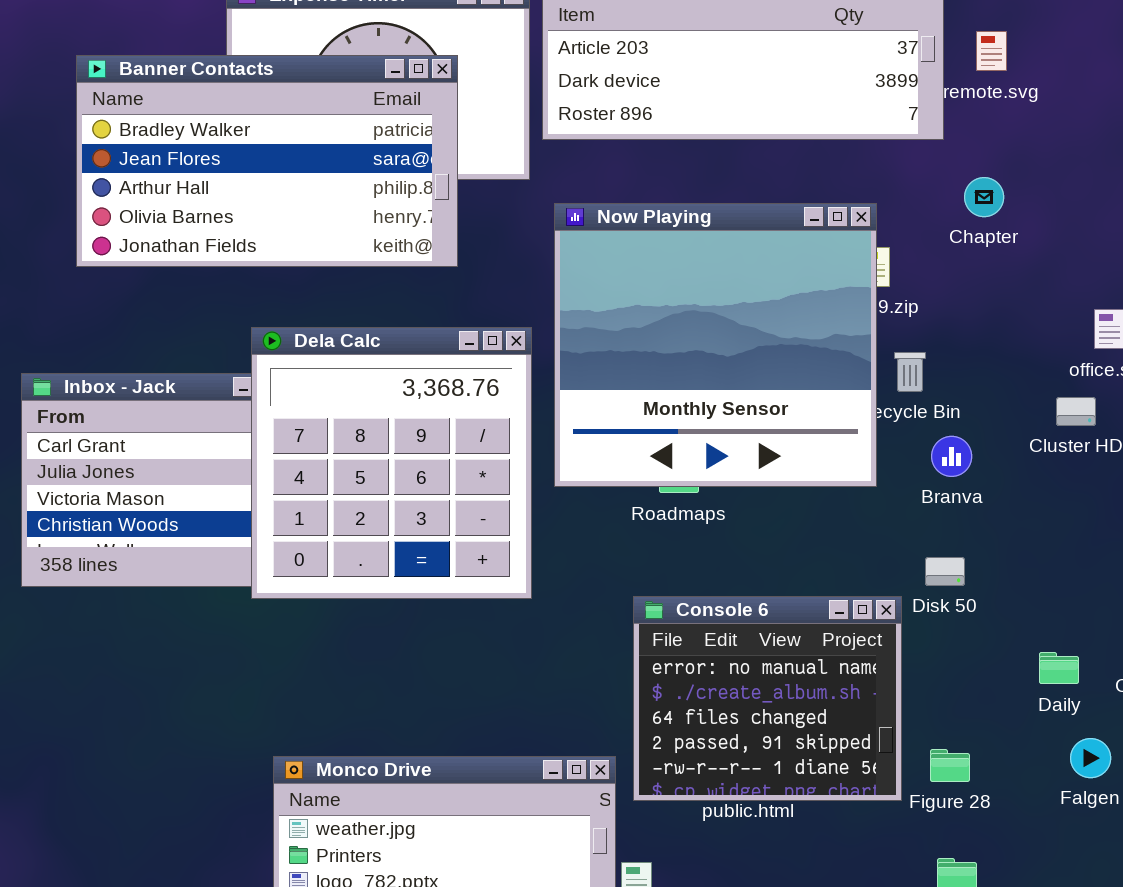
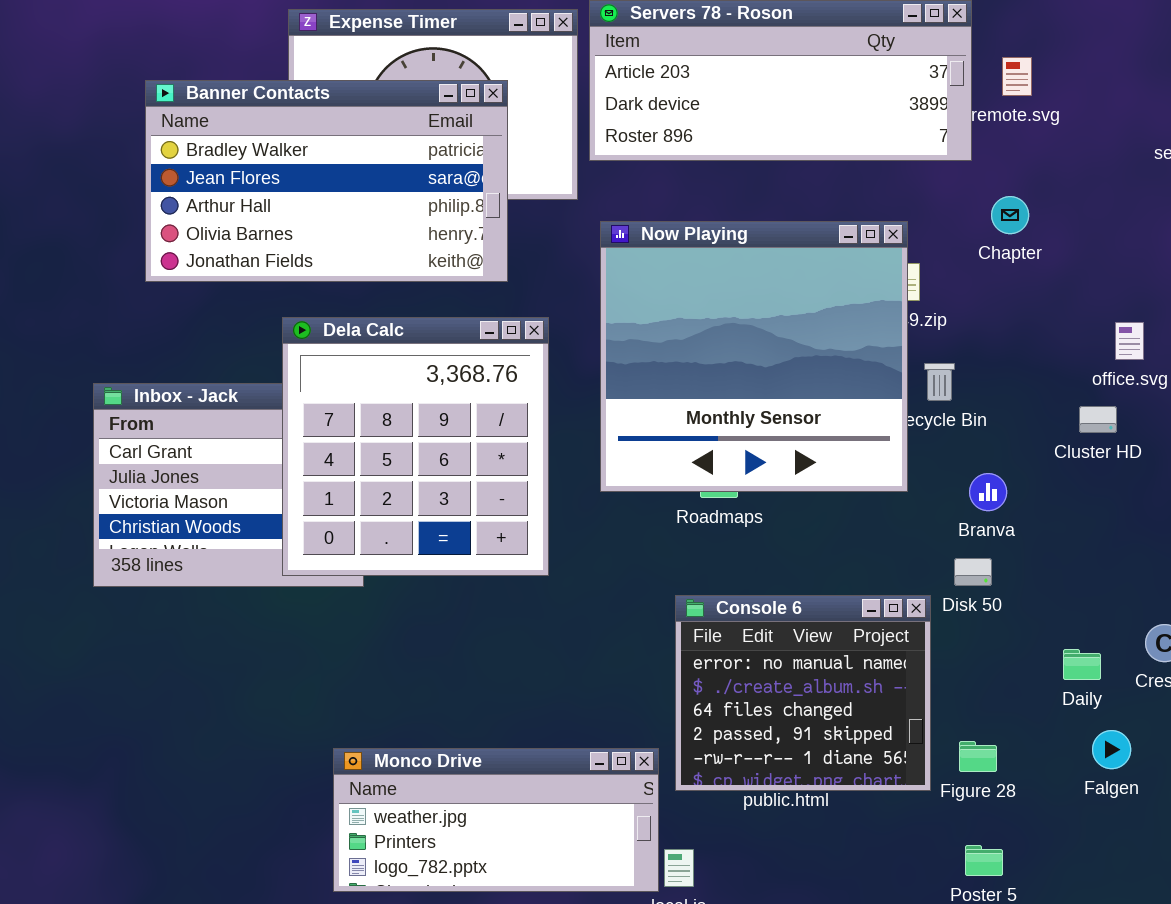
Dela Calc: [251,327,532,599] -> [282,317,549,576], moved
Branva: [931,436,972,477] -> [969,473,1007,511], moved

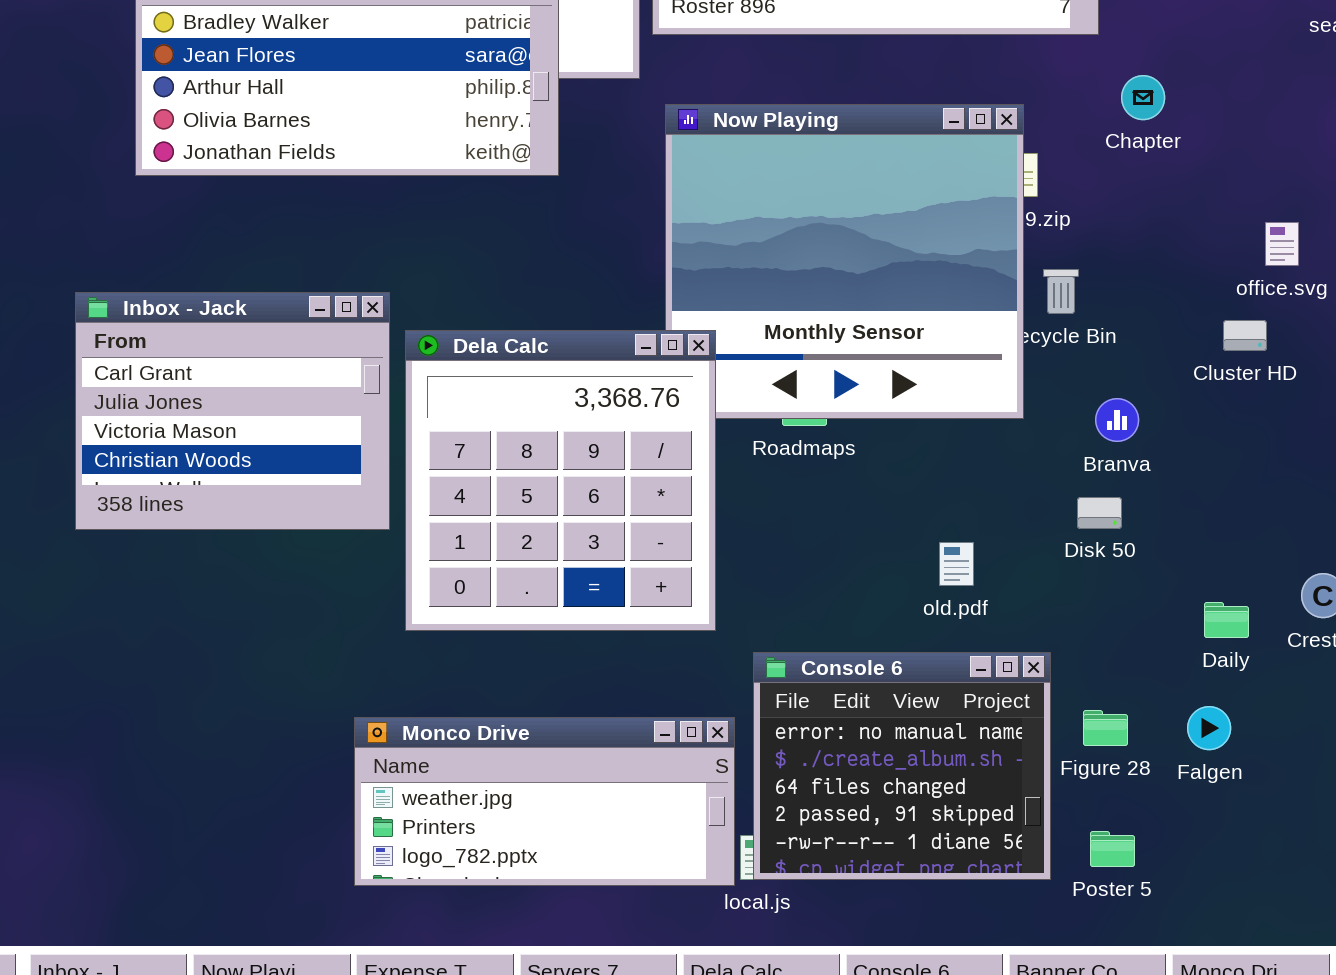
Dela Calc: [282,317,549,576] -> [405,330,716,631], moved
Console 6: [675,595,931,791] -> [753,652,1051,880], moved
Falgen: [1092,730,1131,769] -> [1187,706,1231,750], moved

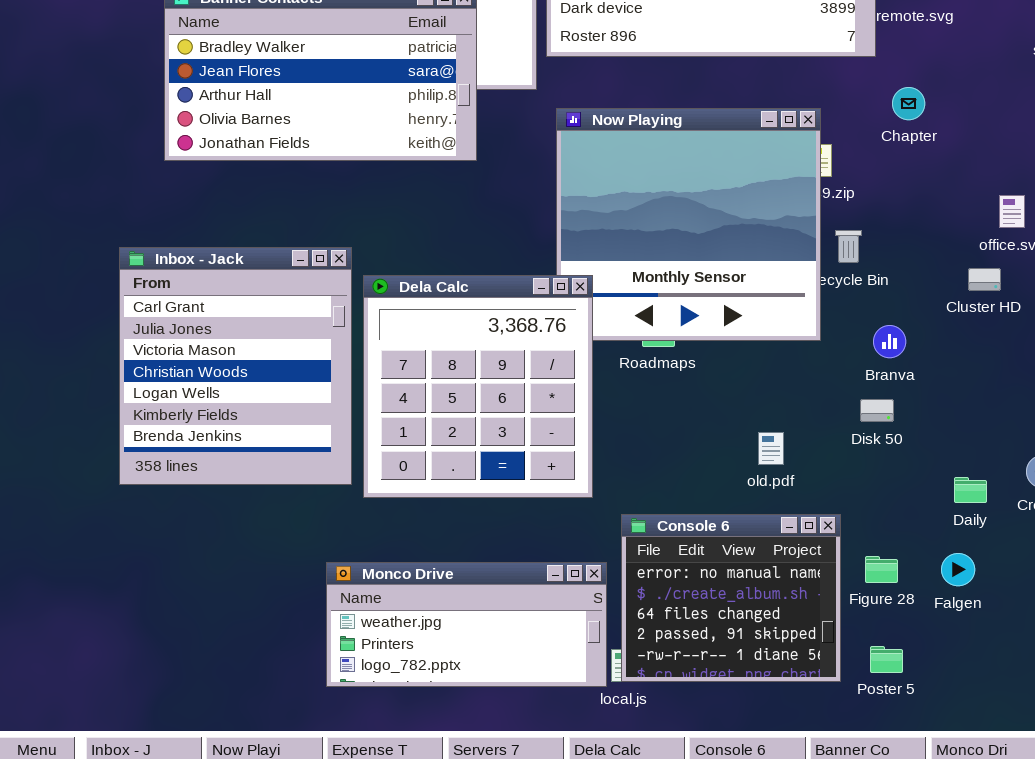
Inbox - Jack: [75,292,390,530] -> [119,247,352,485], resized

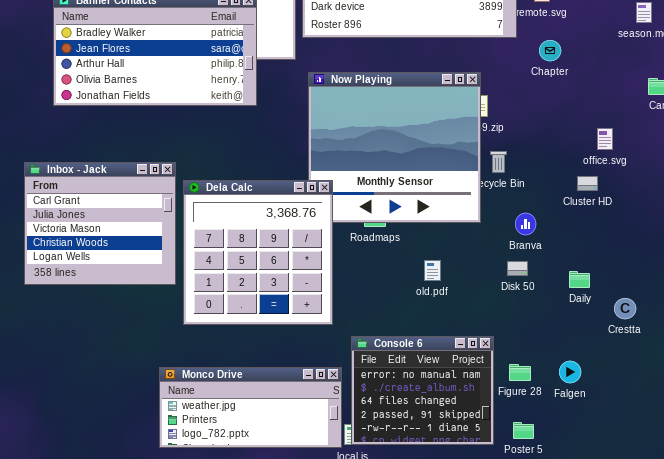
Chapter: [892,87,925,120] -> [539,40,561,61], moved
Inbox - Jack: [119,247,352,485] -> [24,162,176,285], resized
old.pdf: [758,432,784,465] -> [424,260,441,281], moved
Daily: [954,477,987,503] -> [569,271,590,288], moved

